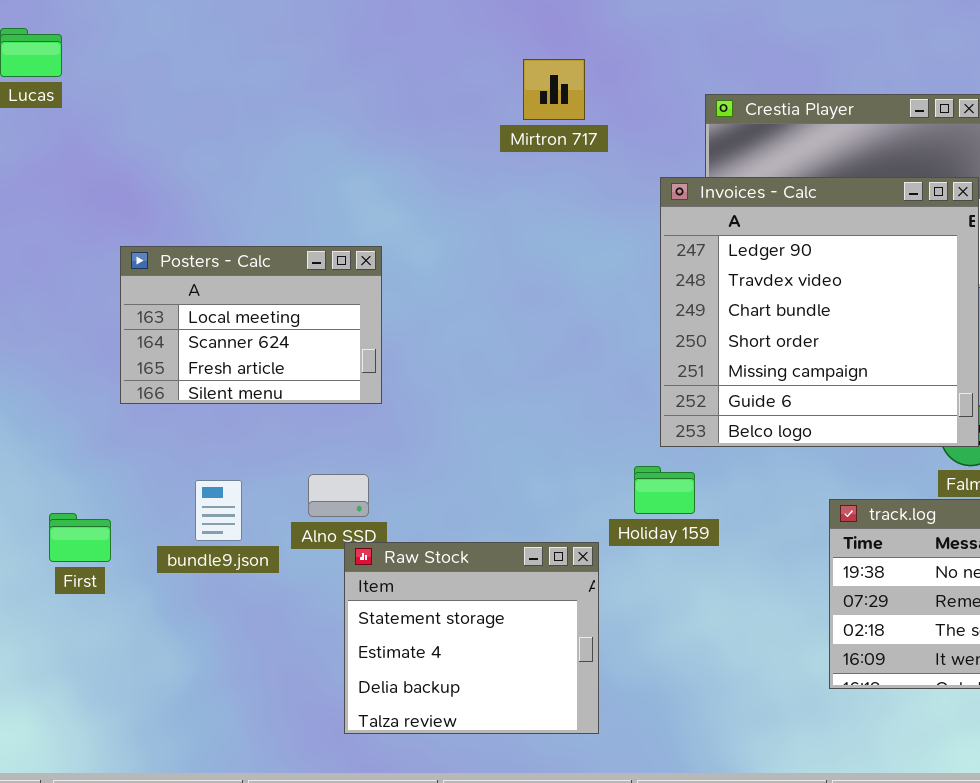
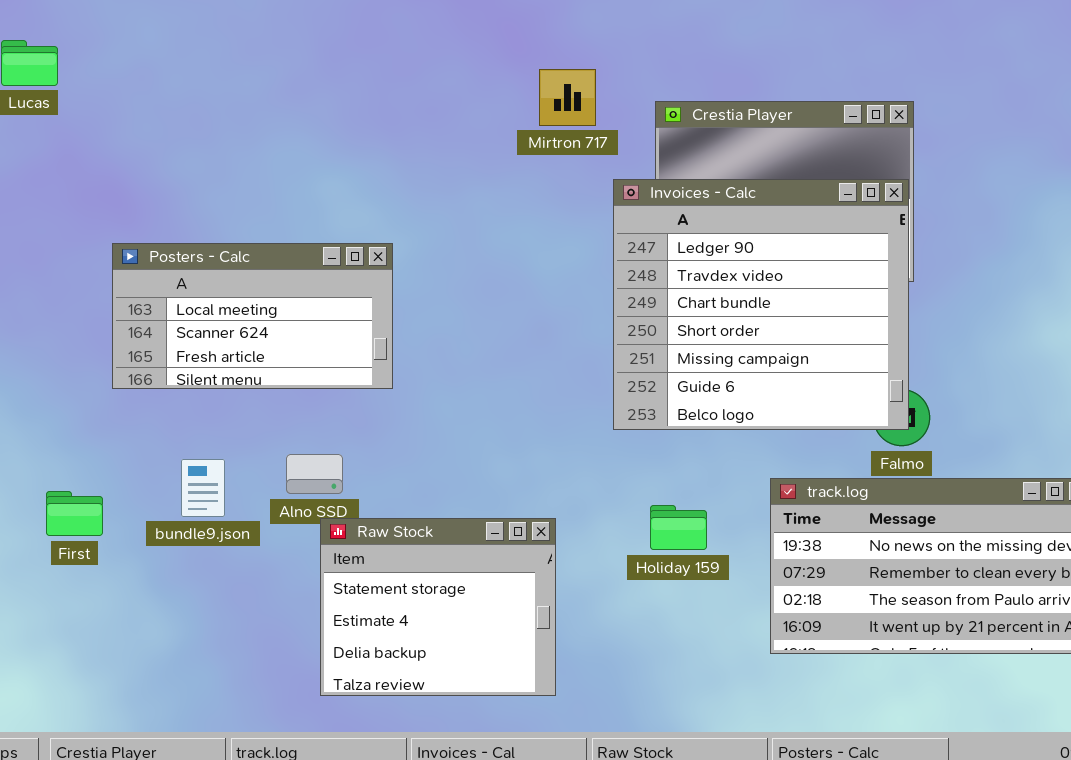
Mirtron 717: [523,59,585,120] -> [539,69,596,126], moved
Posters - Calc: [120,246,382,404] -> [112,243,393,389], resized
Holiday 159: [634,466,695,514] -> [650,505,707,550], moved

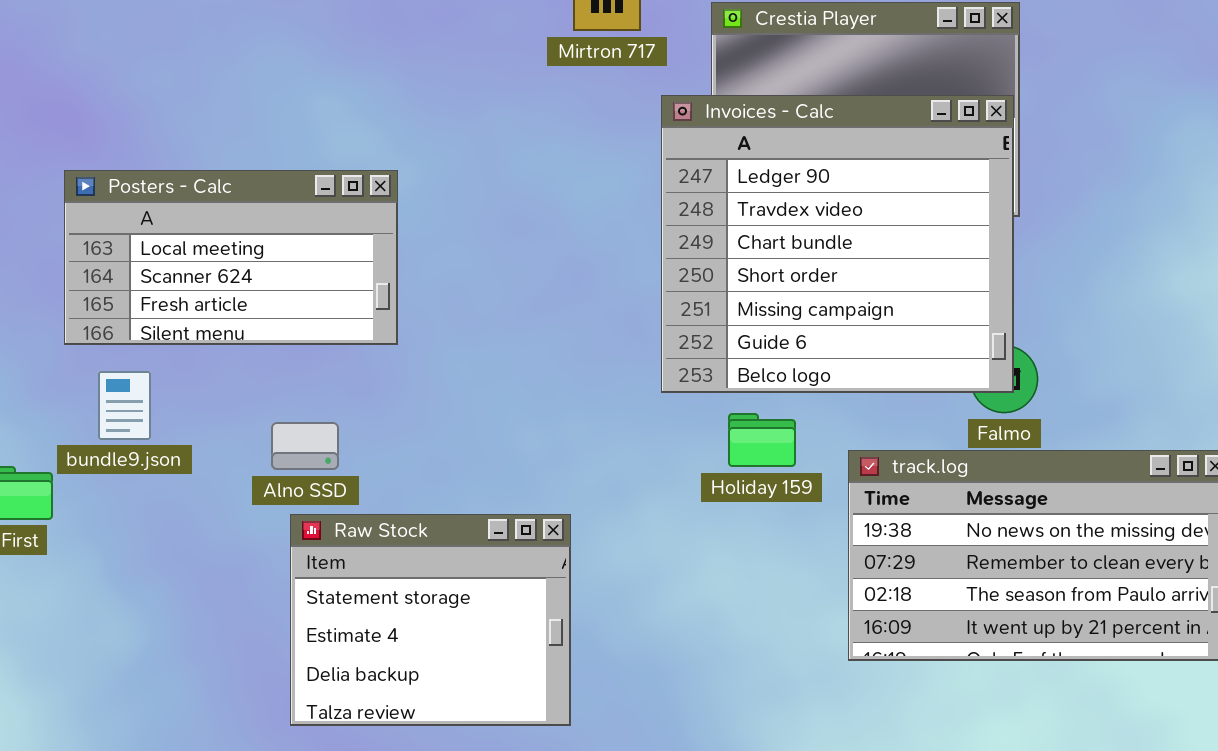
bundle9.json: [181,459,225,517] -> [98,371,151,440], moved
Holiday 159: [650,505,707,550] -> [728,413,796,467], moved
Raw Stock: [320,518,556,696] -> [290,514,571,726], moved

